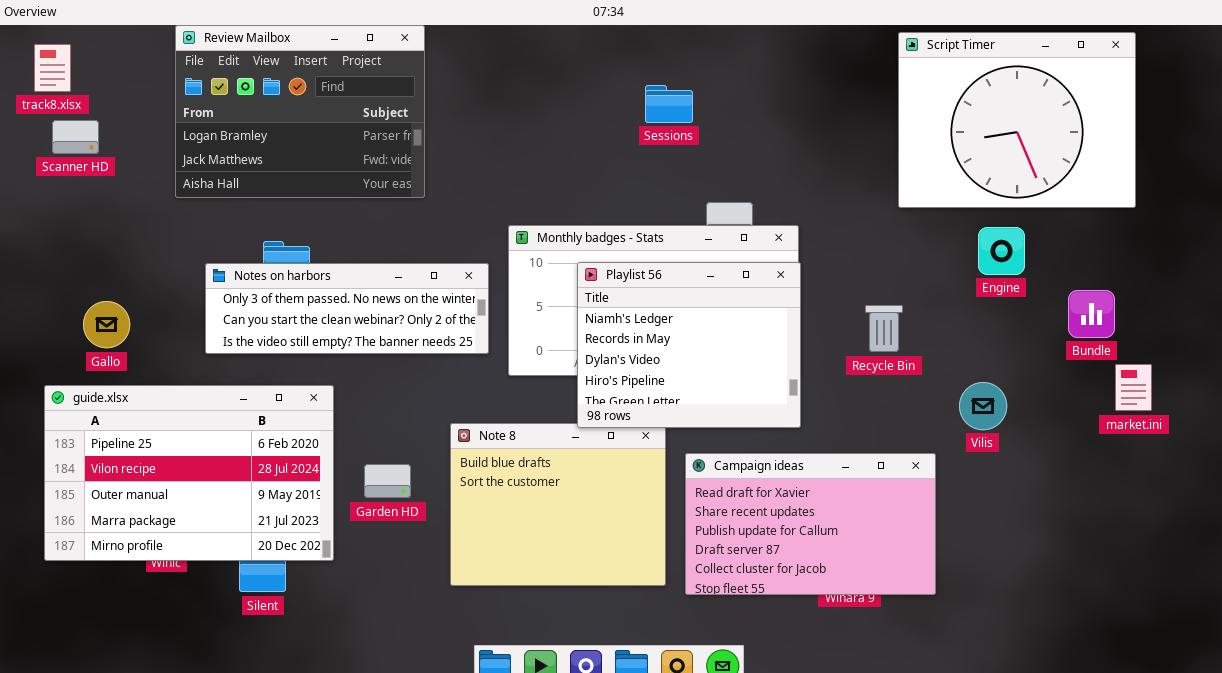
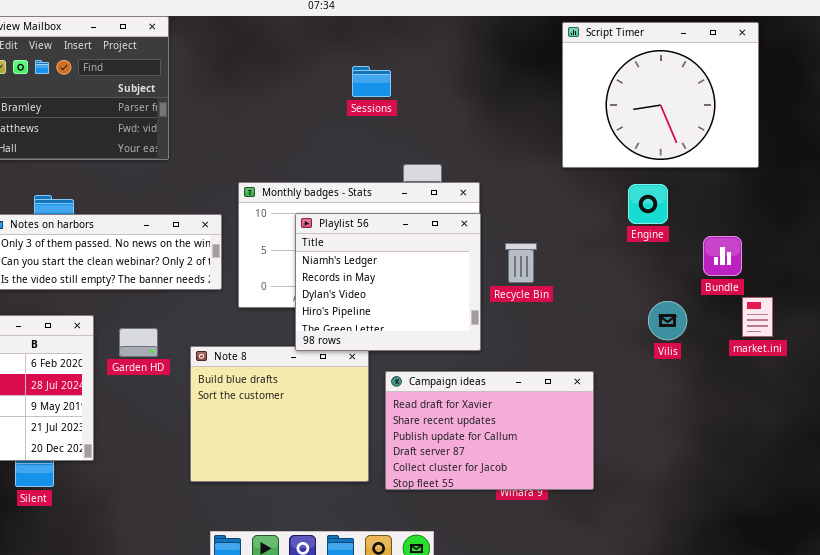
Recycle Bin: [865,305,903,352] -> [505,243,537,283], moved
Vilis: [959,382,1007,430] -> [648,301,687,340], moved
Garden HD: [364,464,411,498] -> [119,328,158,357], moved

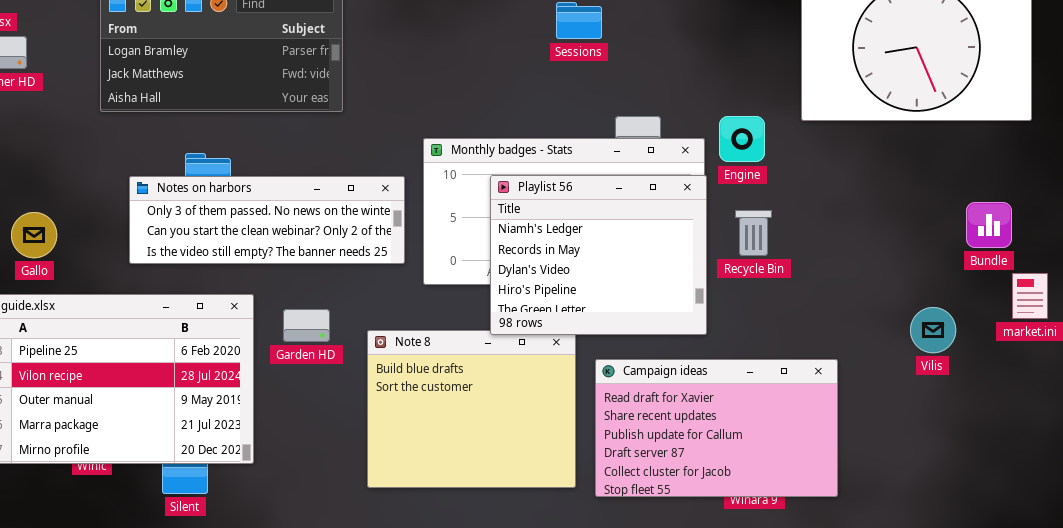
Engine: [628,184,668,224] -> [719,116,765,162], moved
Vilis: [648,301,687,340] -> [910,307,956,353], moved

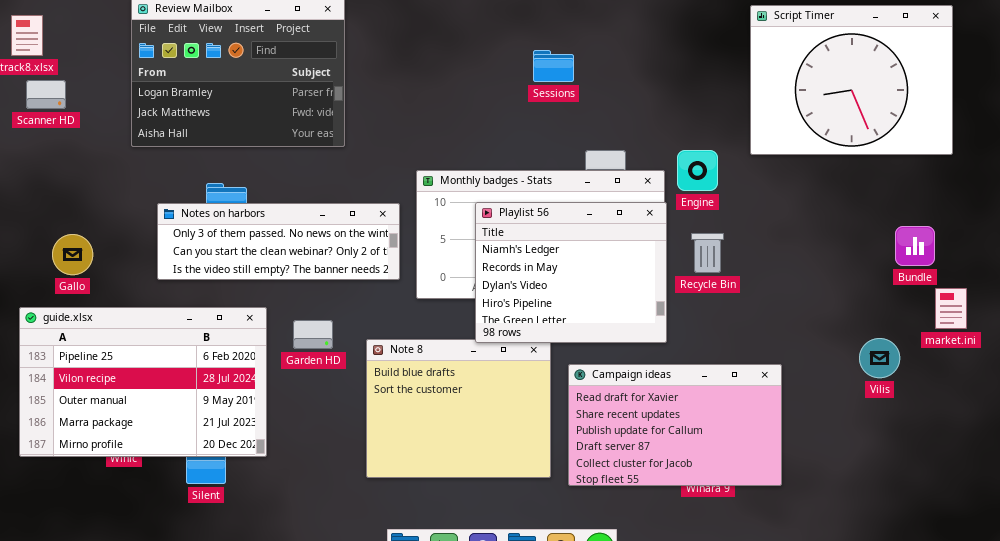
Vilis: [910,307,956,353] -> [859,338,900,378], moved

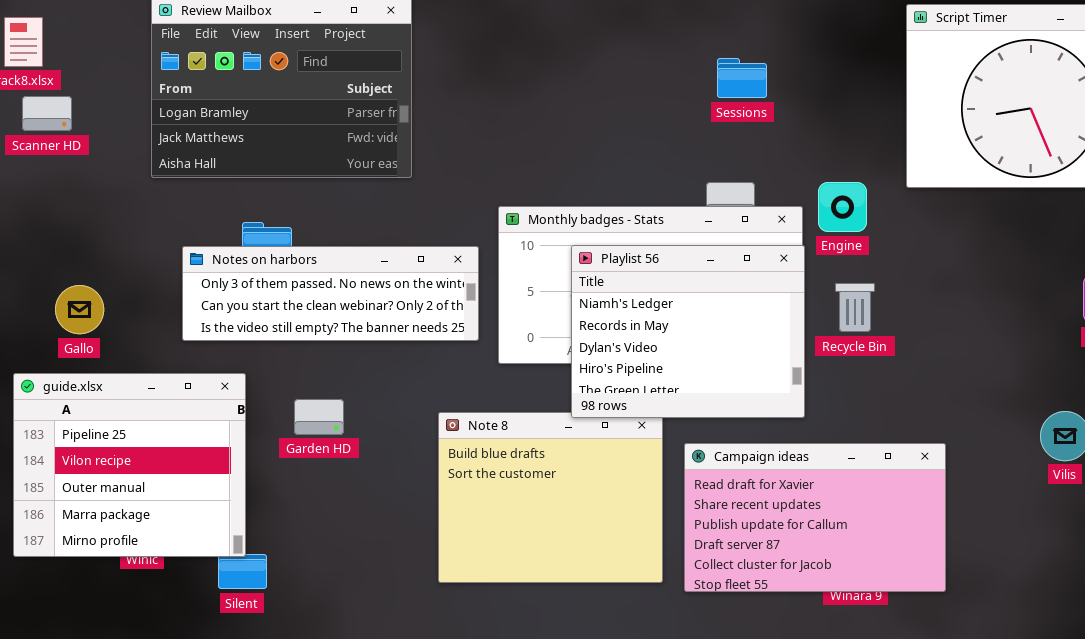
Sessions: [533,50,574,82] -> [717,58,767,98], moved
guide.xlsx: [19,307,267,457] -> [13,373,246,557], resized
Garden HD: [293,320,333,349] -> [294,399,344,435], moved

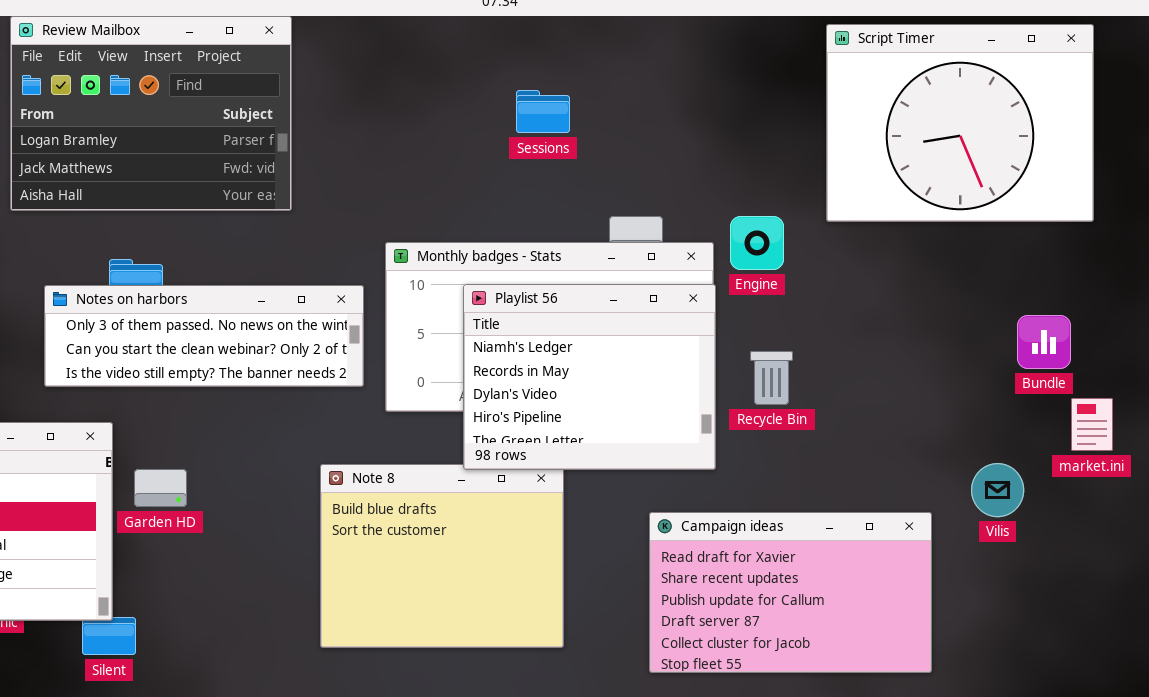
Sessions: [717,58,767,98] -> [516,90,570,133], moved
Recycle Bin: [835,283,875,332] -> [750,351,793,405], moved
Garden HD: [294,399,344,435] -> [134,469,187,507], moved
Campaign ideas: [684,443,946,592] -> [649,512,932,673], moved

